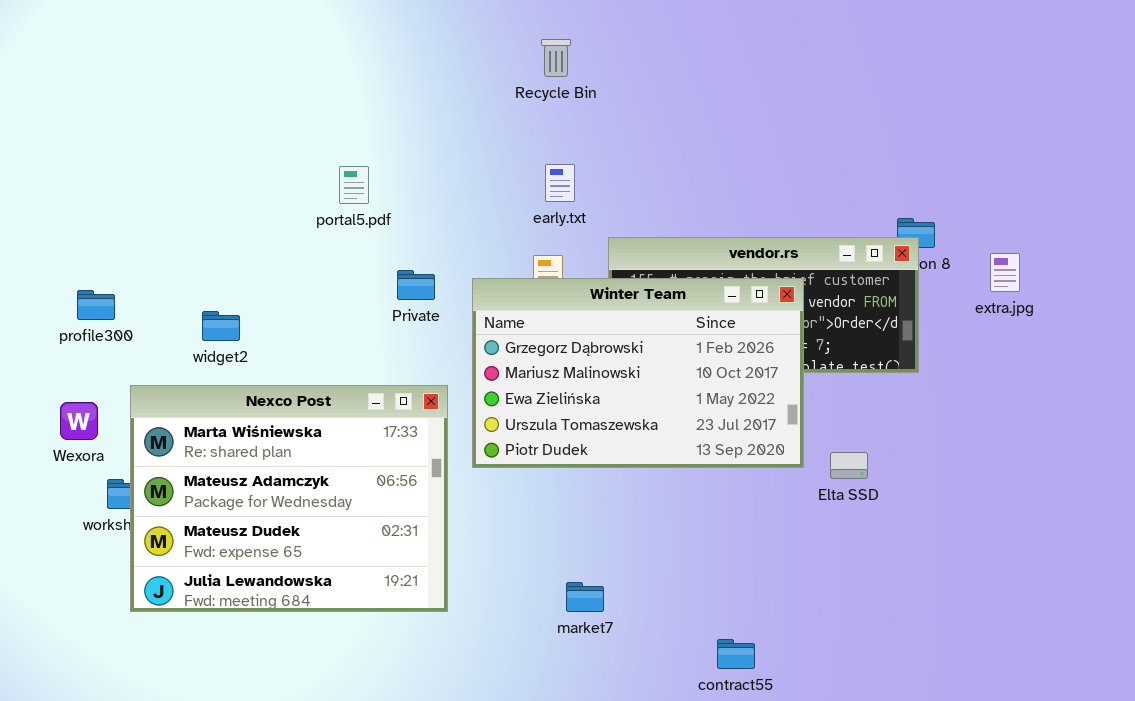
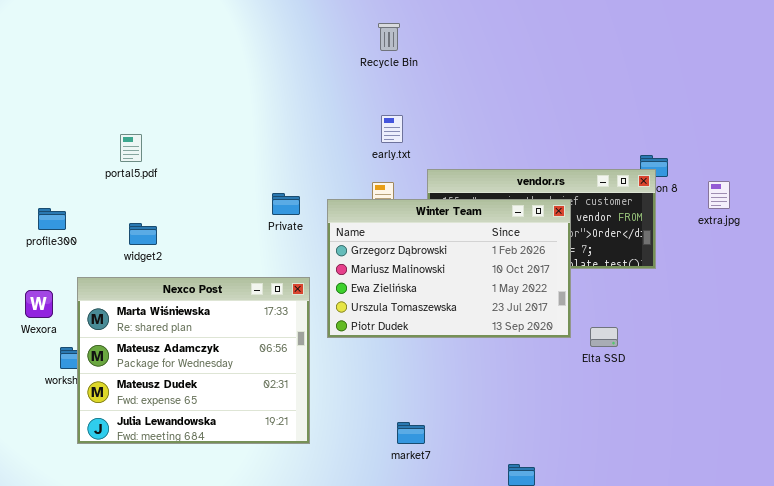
portal5.pdf: [339,166,369,204] -> [120,134,142,162], moved

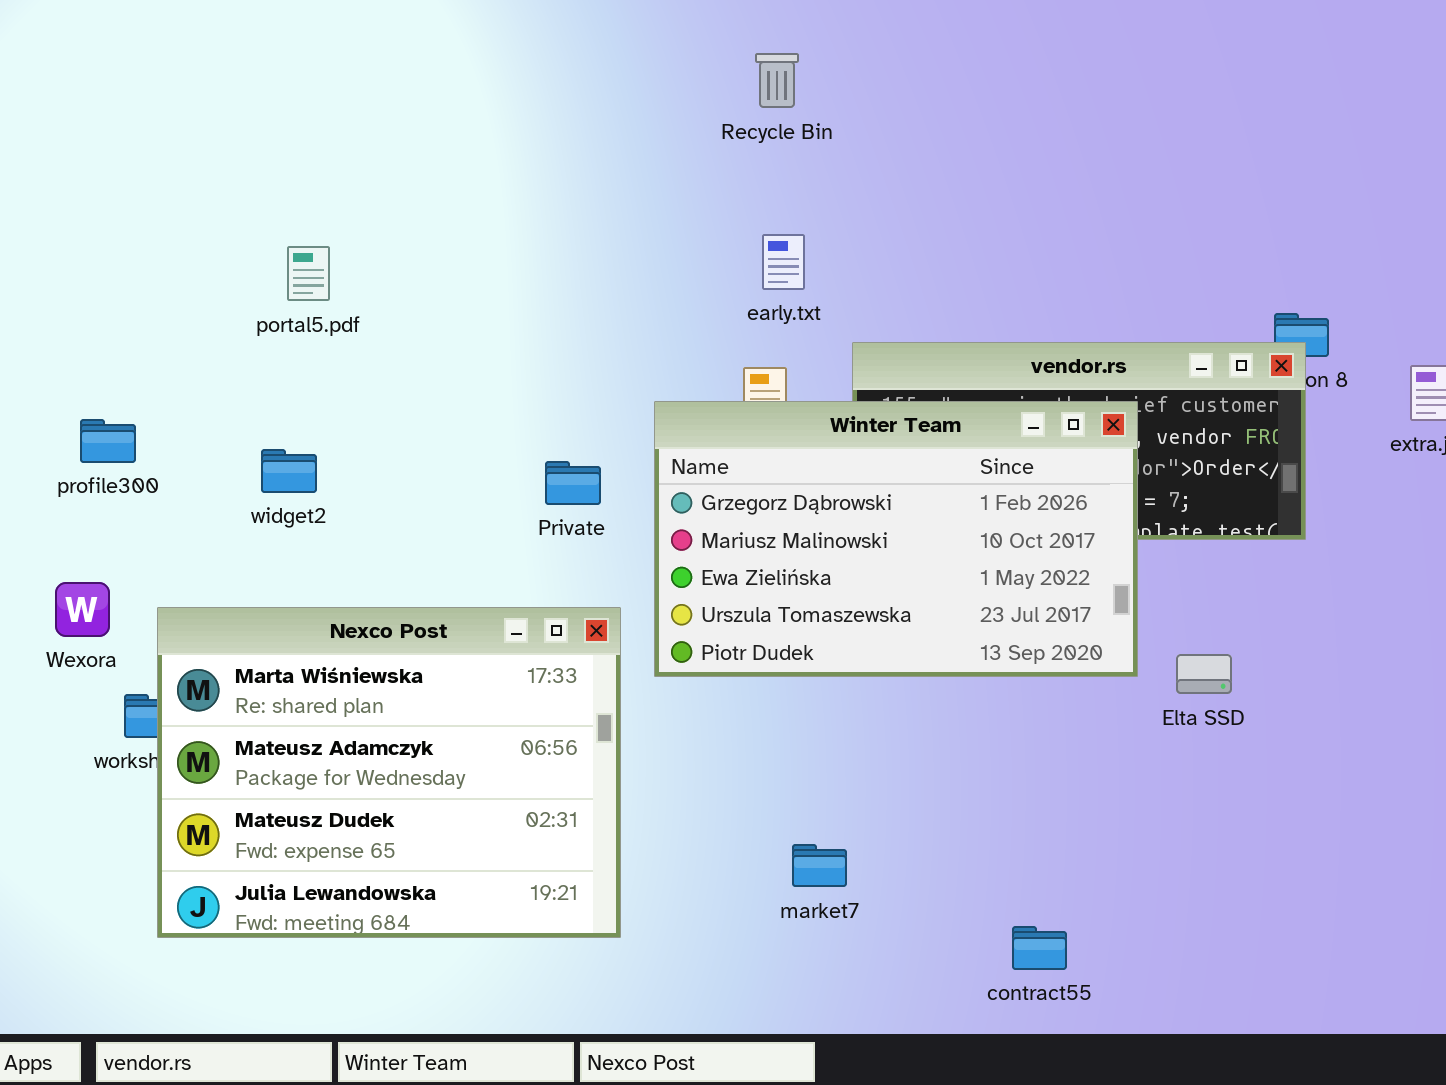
portal5.pdf: [120,134,142,162] -> [287,246,330,301], moved
Private: [272,193,300,215] -> [545,461,601,505], moved
Nexco Post: [77,277,310,444] -> [157,607,621,938], moved

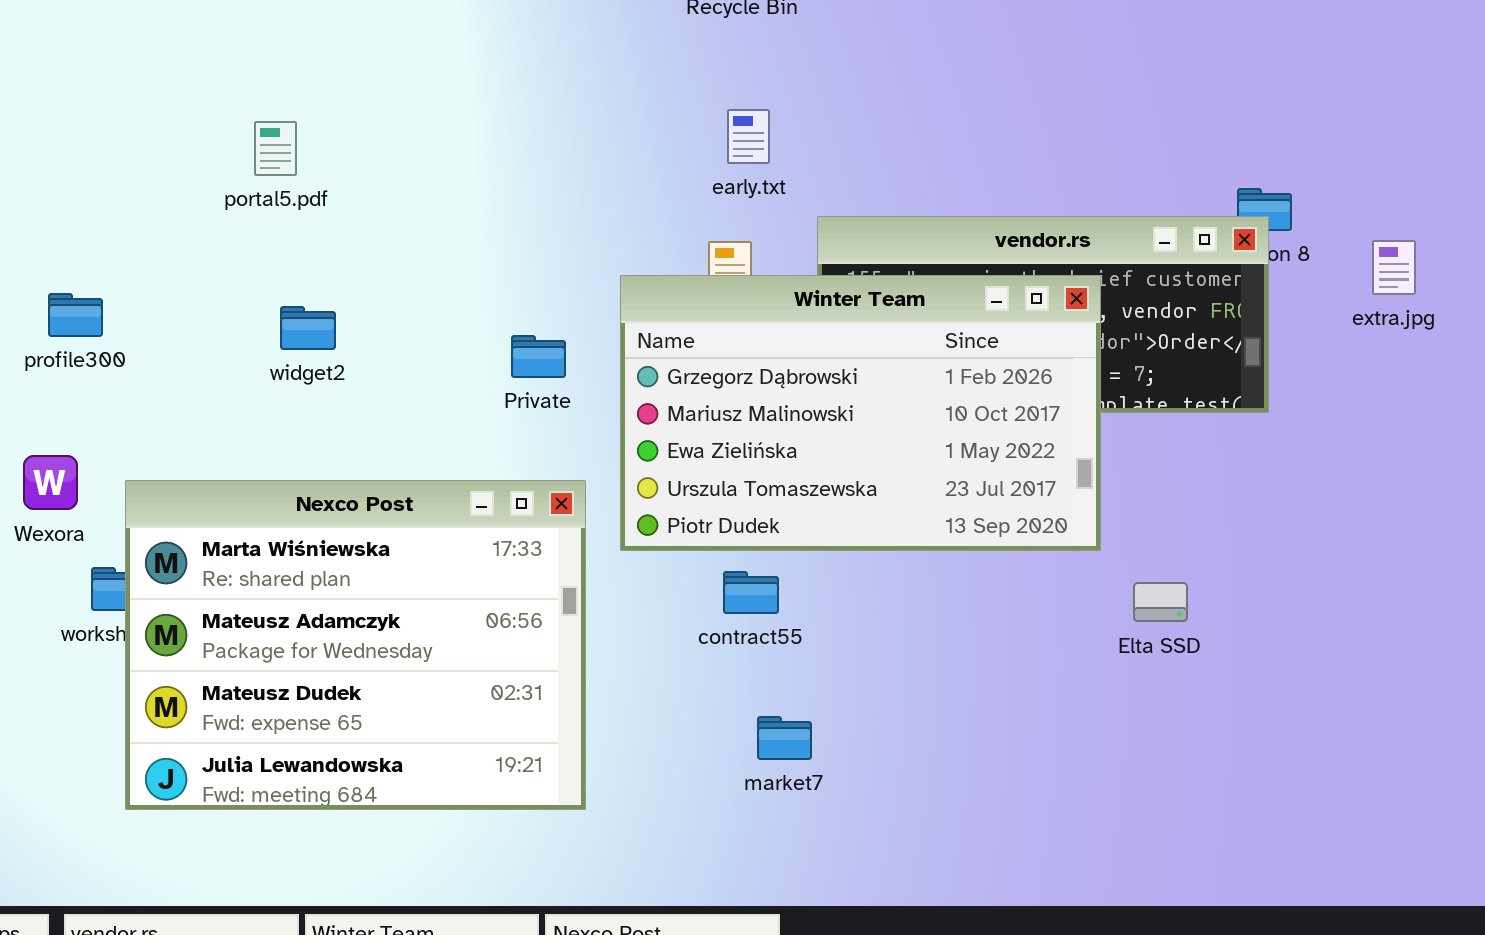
widget2: [261,449,317,493] -> [280,306,336,350], moved
Elta SSD: [1176,654,1232,694] -> [1133,582,1188,622], moved
contract55: [1012,926,1067,970] -> [723,571,779,614], moved

